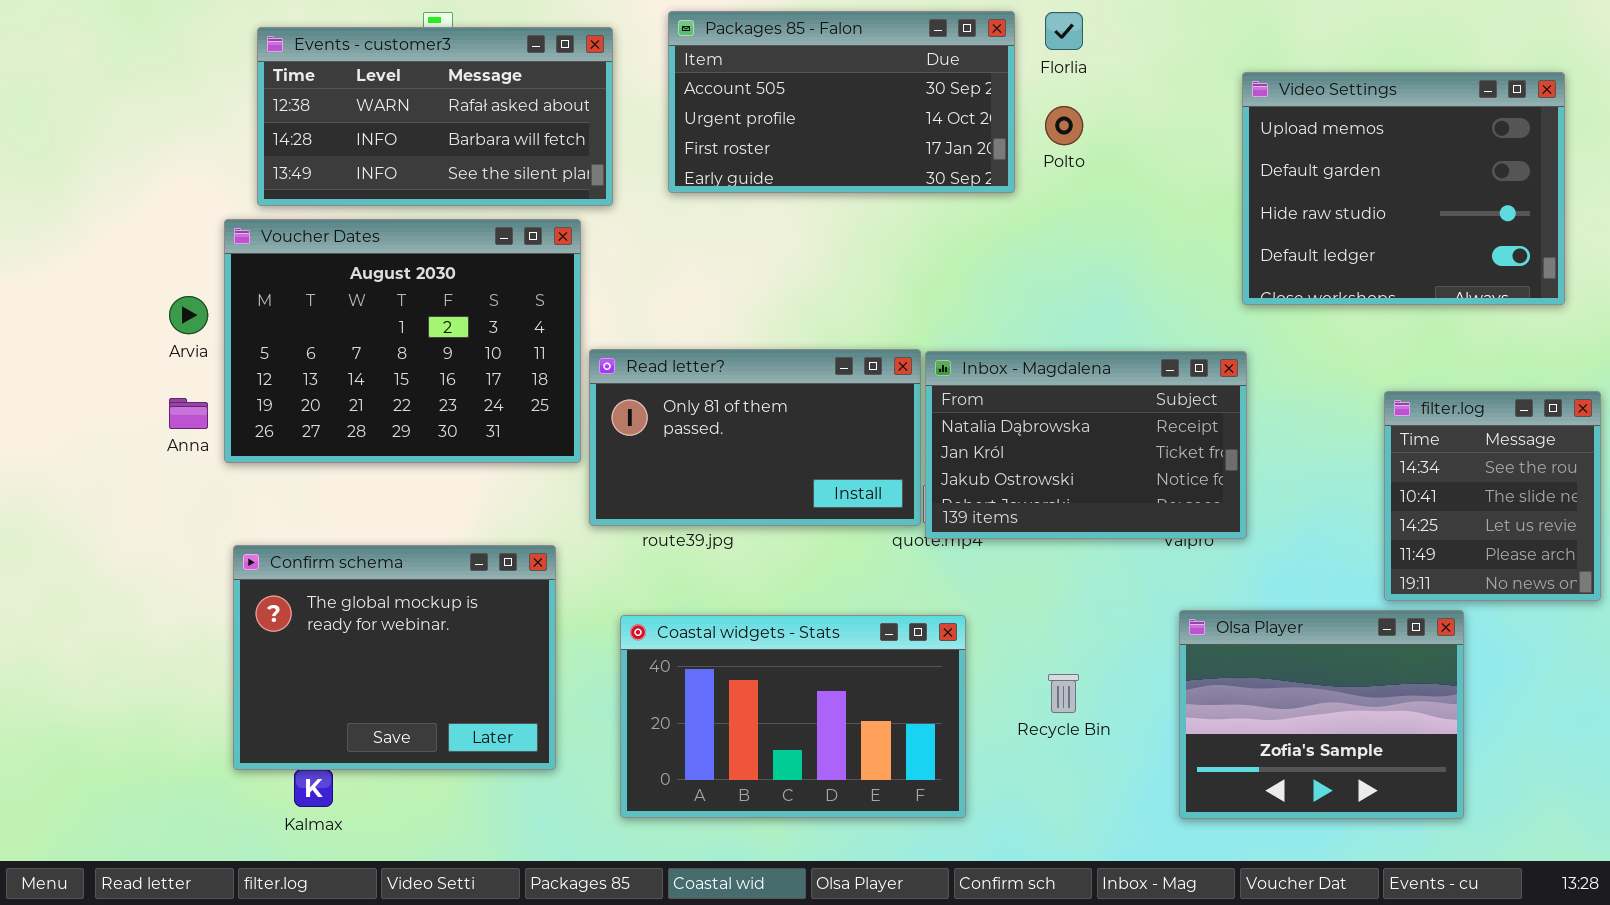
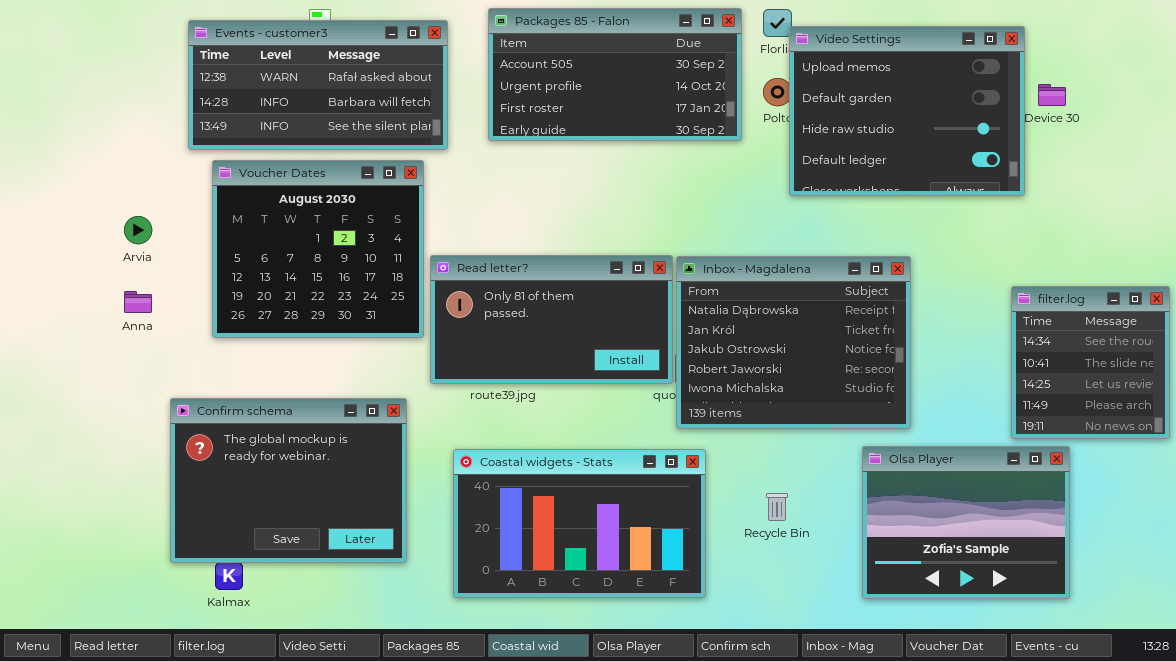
Video Settings: [1242,72,1565,305] -> [789,26,1025,196], moved
Voucher Dates: [224,219,581,463] -> [212,160,424,338], resized
Inbox - Magdalena: [925,351,1247,539] -> [676,256,911,429], resized

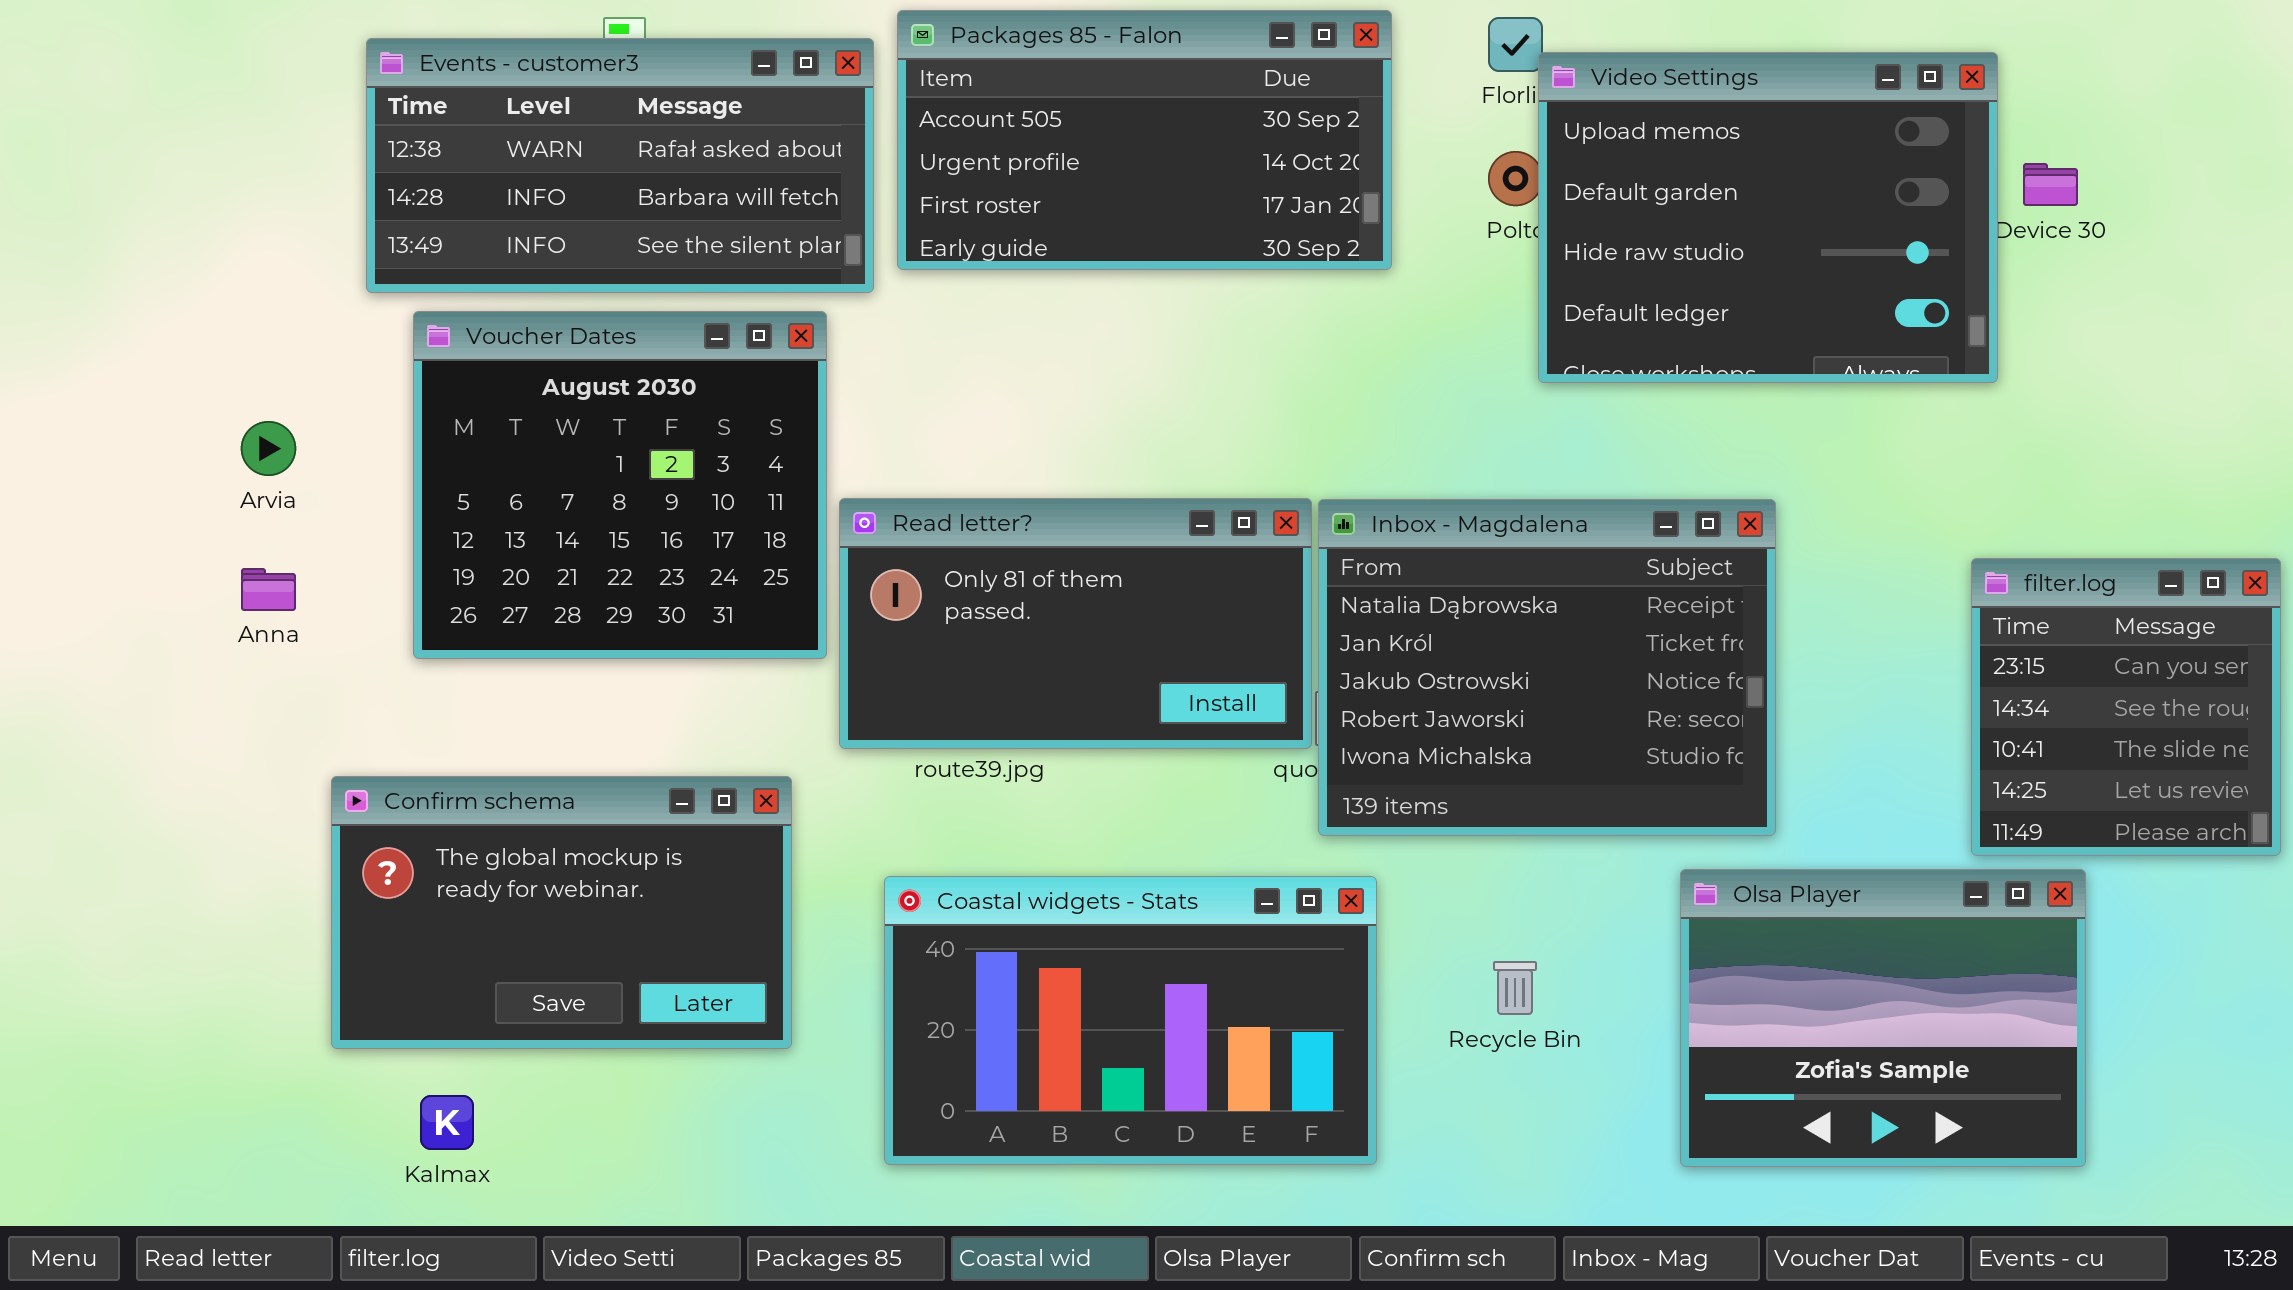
Packages 85 - Falon: [488,8,742,141] -> [897,10,1392,270], moved
filter.log: [1011,286,1170,439] -> [1971,558,2281,856], scrolled up 1 row
Confirm schema: [170,398,407,563] -> [331,776,792,1049], resized

